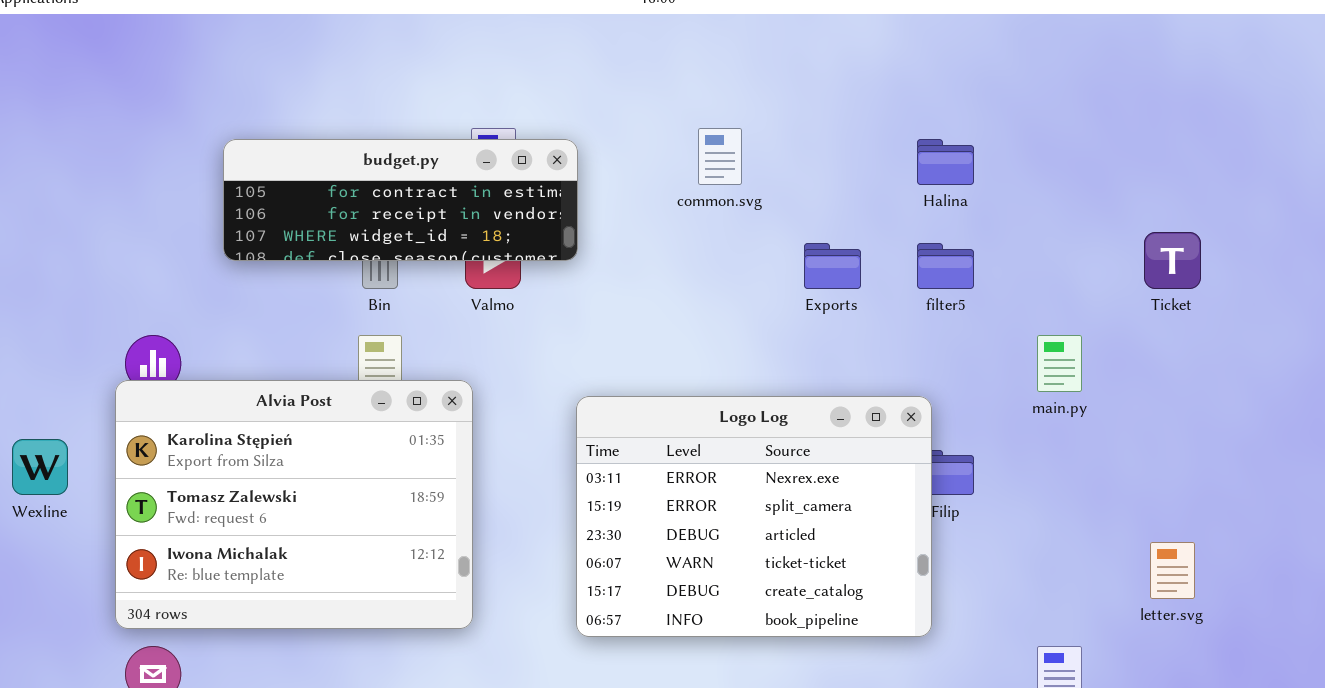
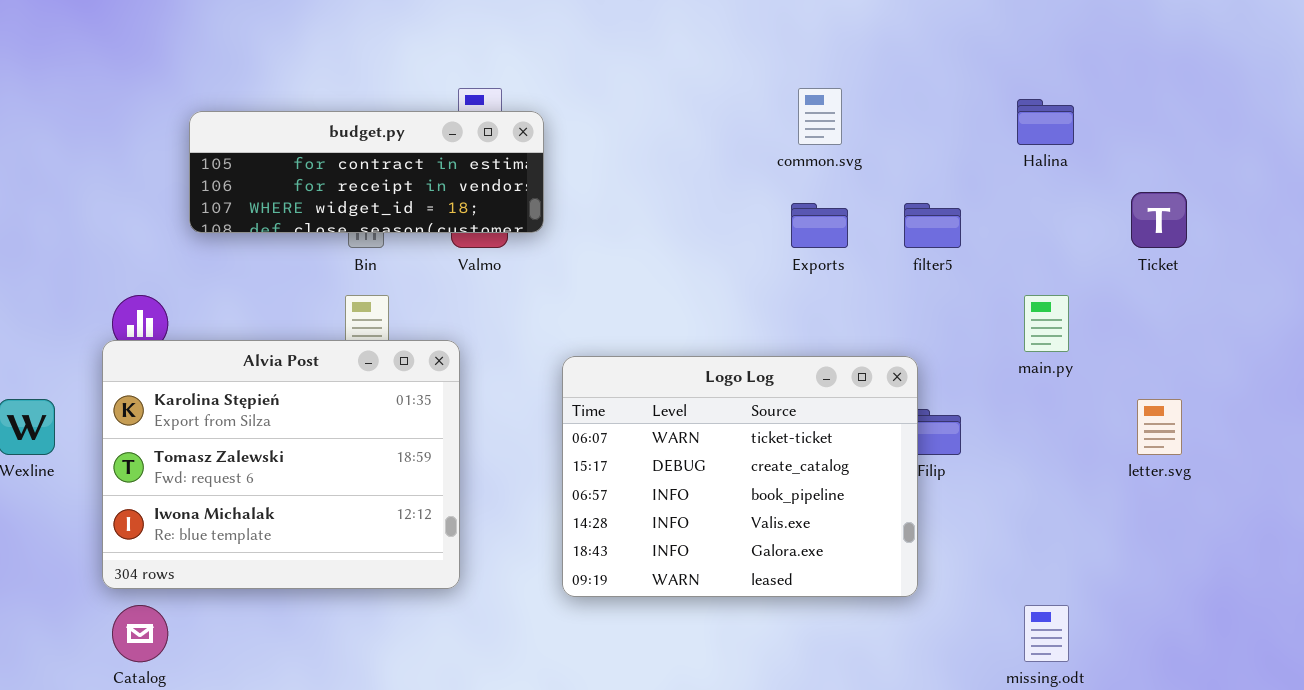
common.svg: [698,128,742,185] -> [798,88,842,145], moved
budget.py: [223,139,578,261] -> [189,111,544,233], moved
Halina: [917,139,974,185] -> [1017,99,1074,145], moved
Logo Log: [576,396,932,637] -> [562,356,918,597], scrolled down 3 rows
letter.svg: [1150,542,1195,599] -> [1137,399,1182,455], moved

